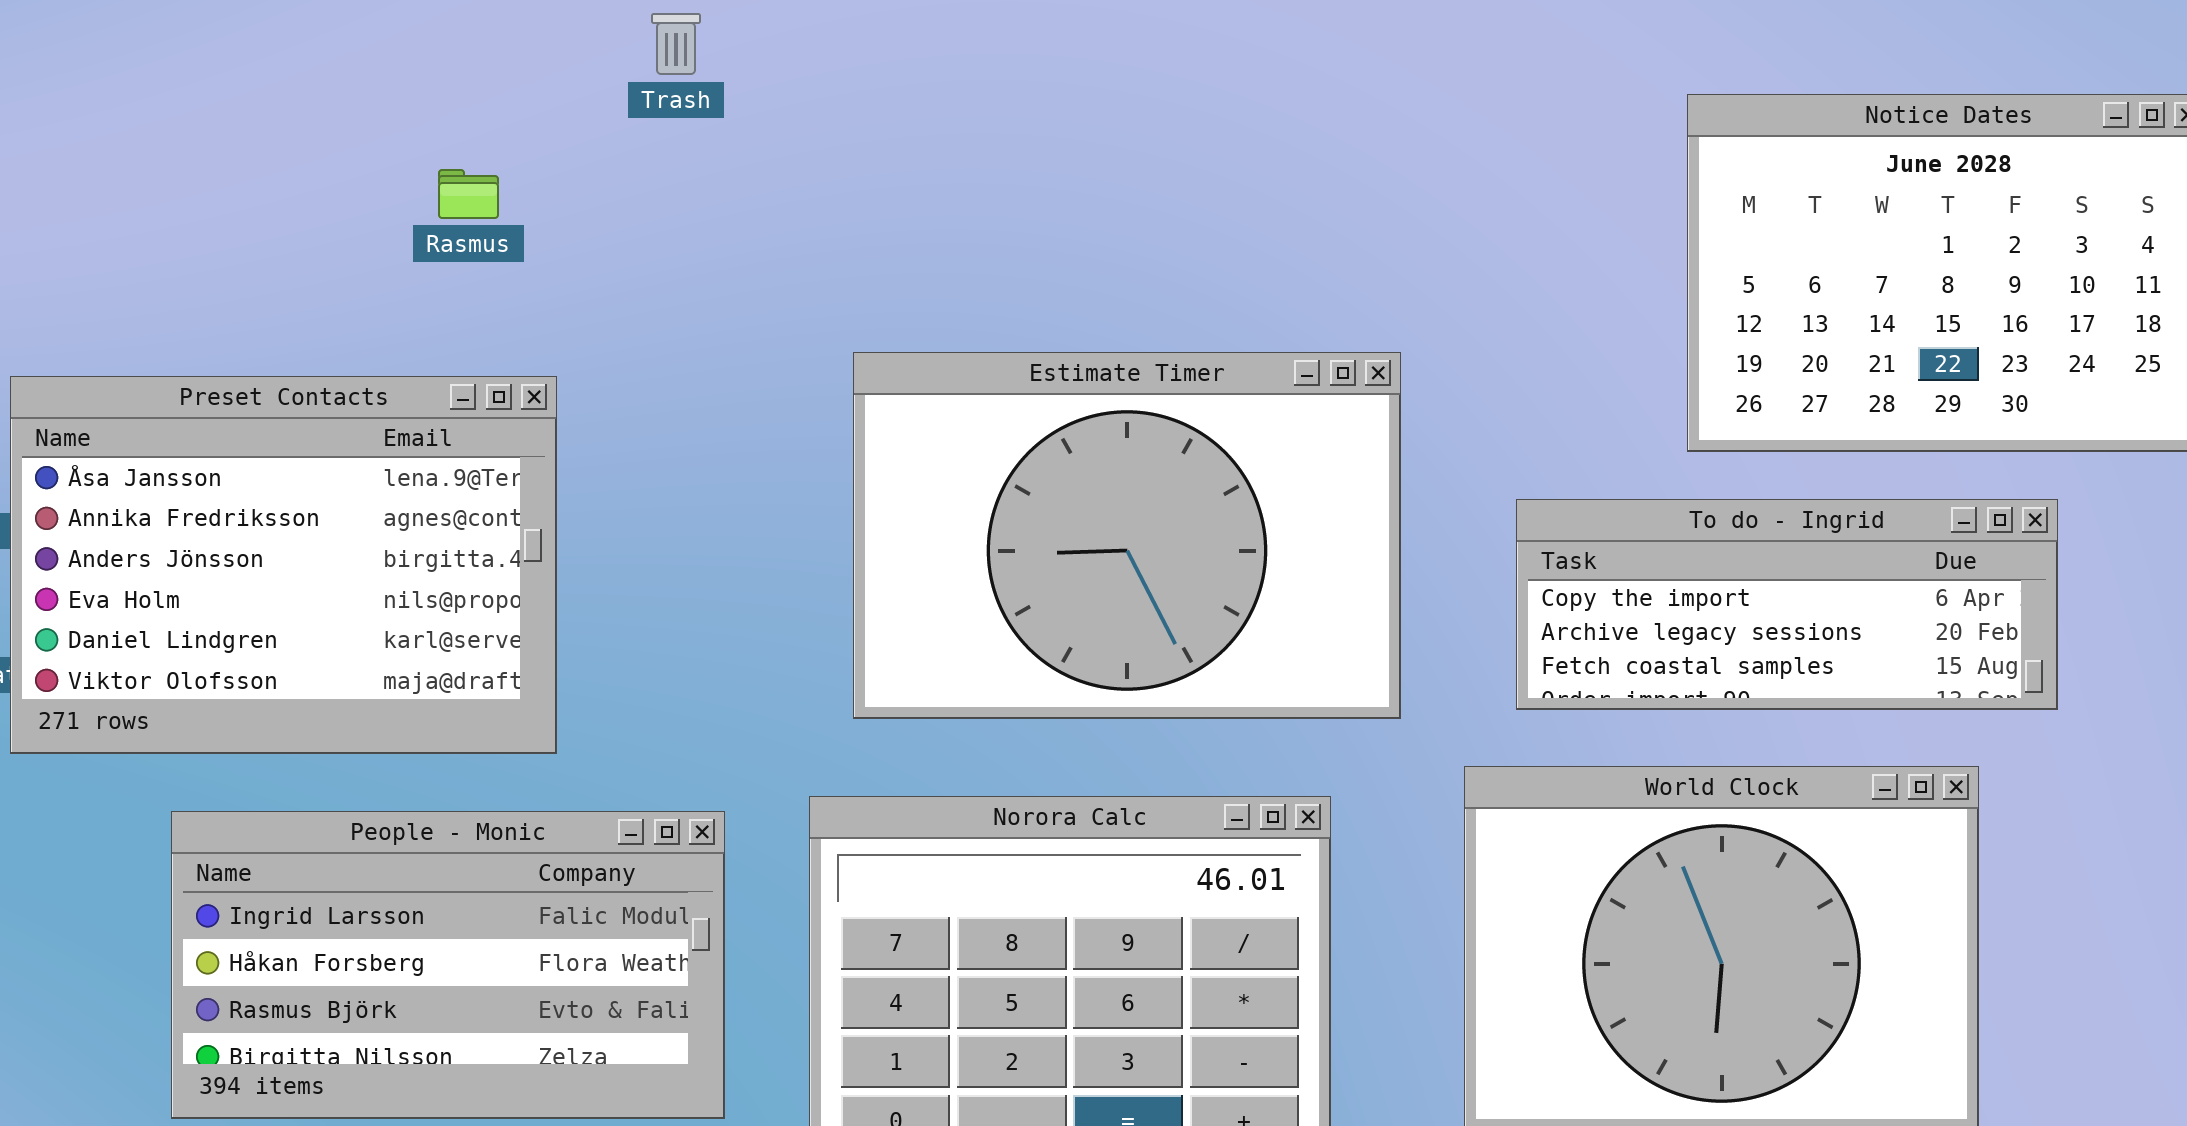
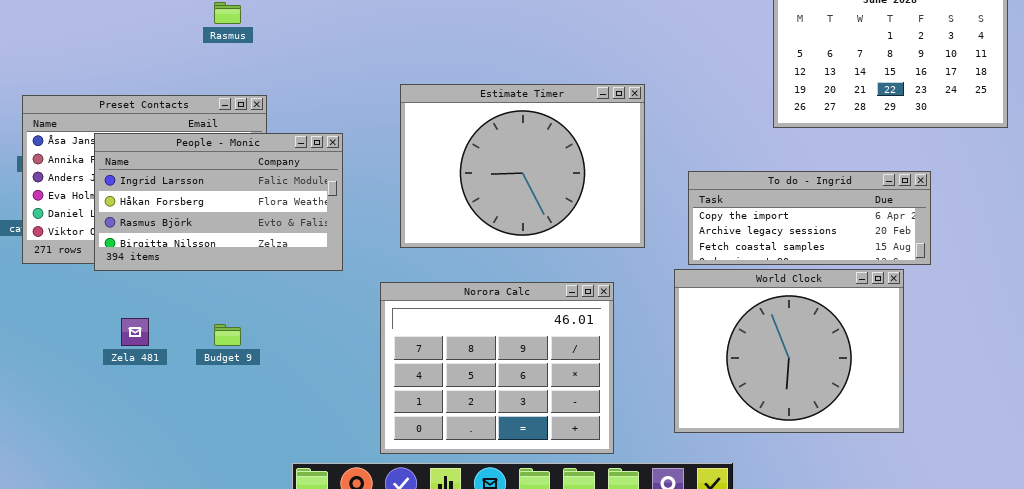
To do - Ingrid: [1516,499,2058,710] -> [688,171,931,265], moved
People - Monic: [171,811,725,1119] -> [94,133,343,271], moved

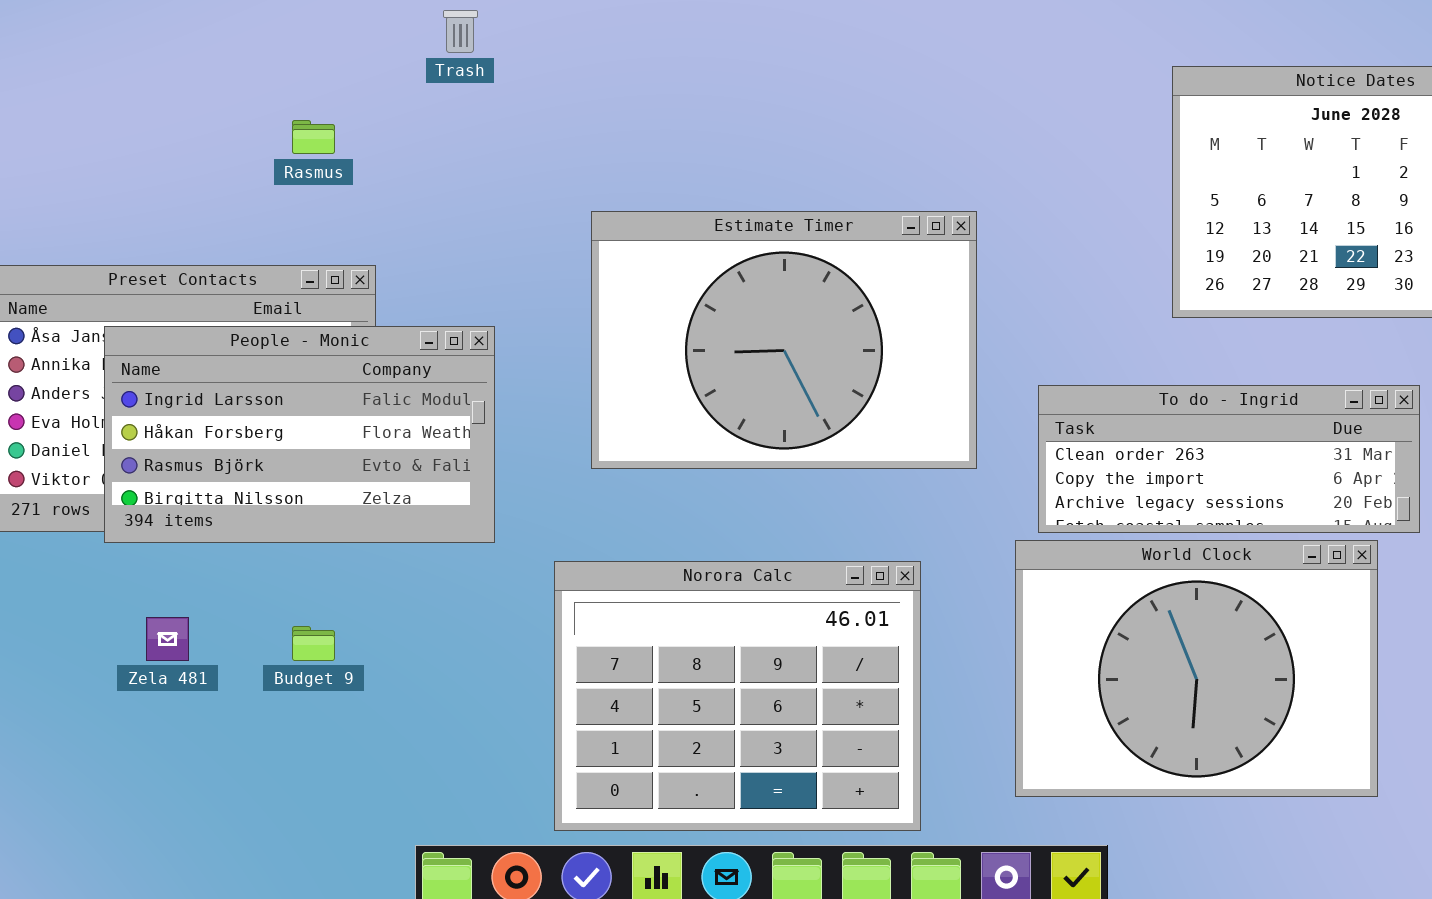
Estimate Timer: [400,84,645,248] -> [591,211,977,469], moved
To do - Ingrid: [688,171,931,265] -> [1038,385,1420,533], scrolled up 1 row

